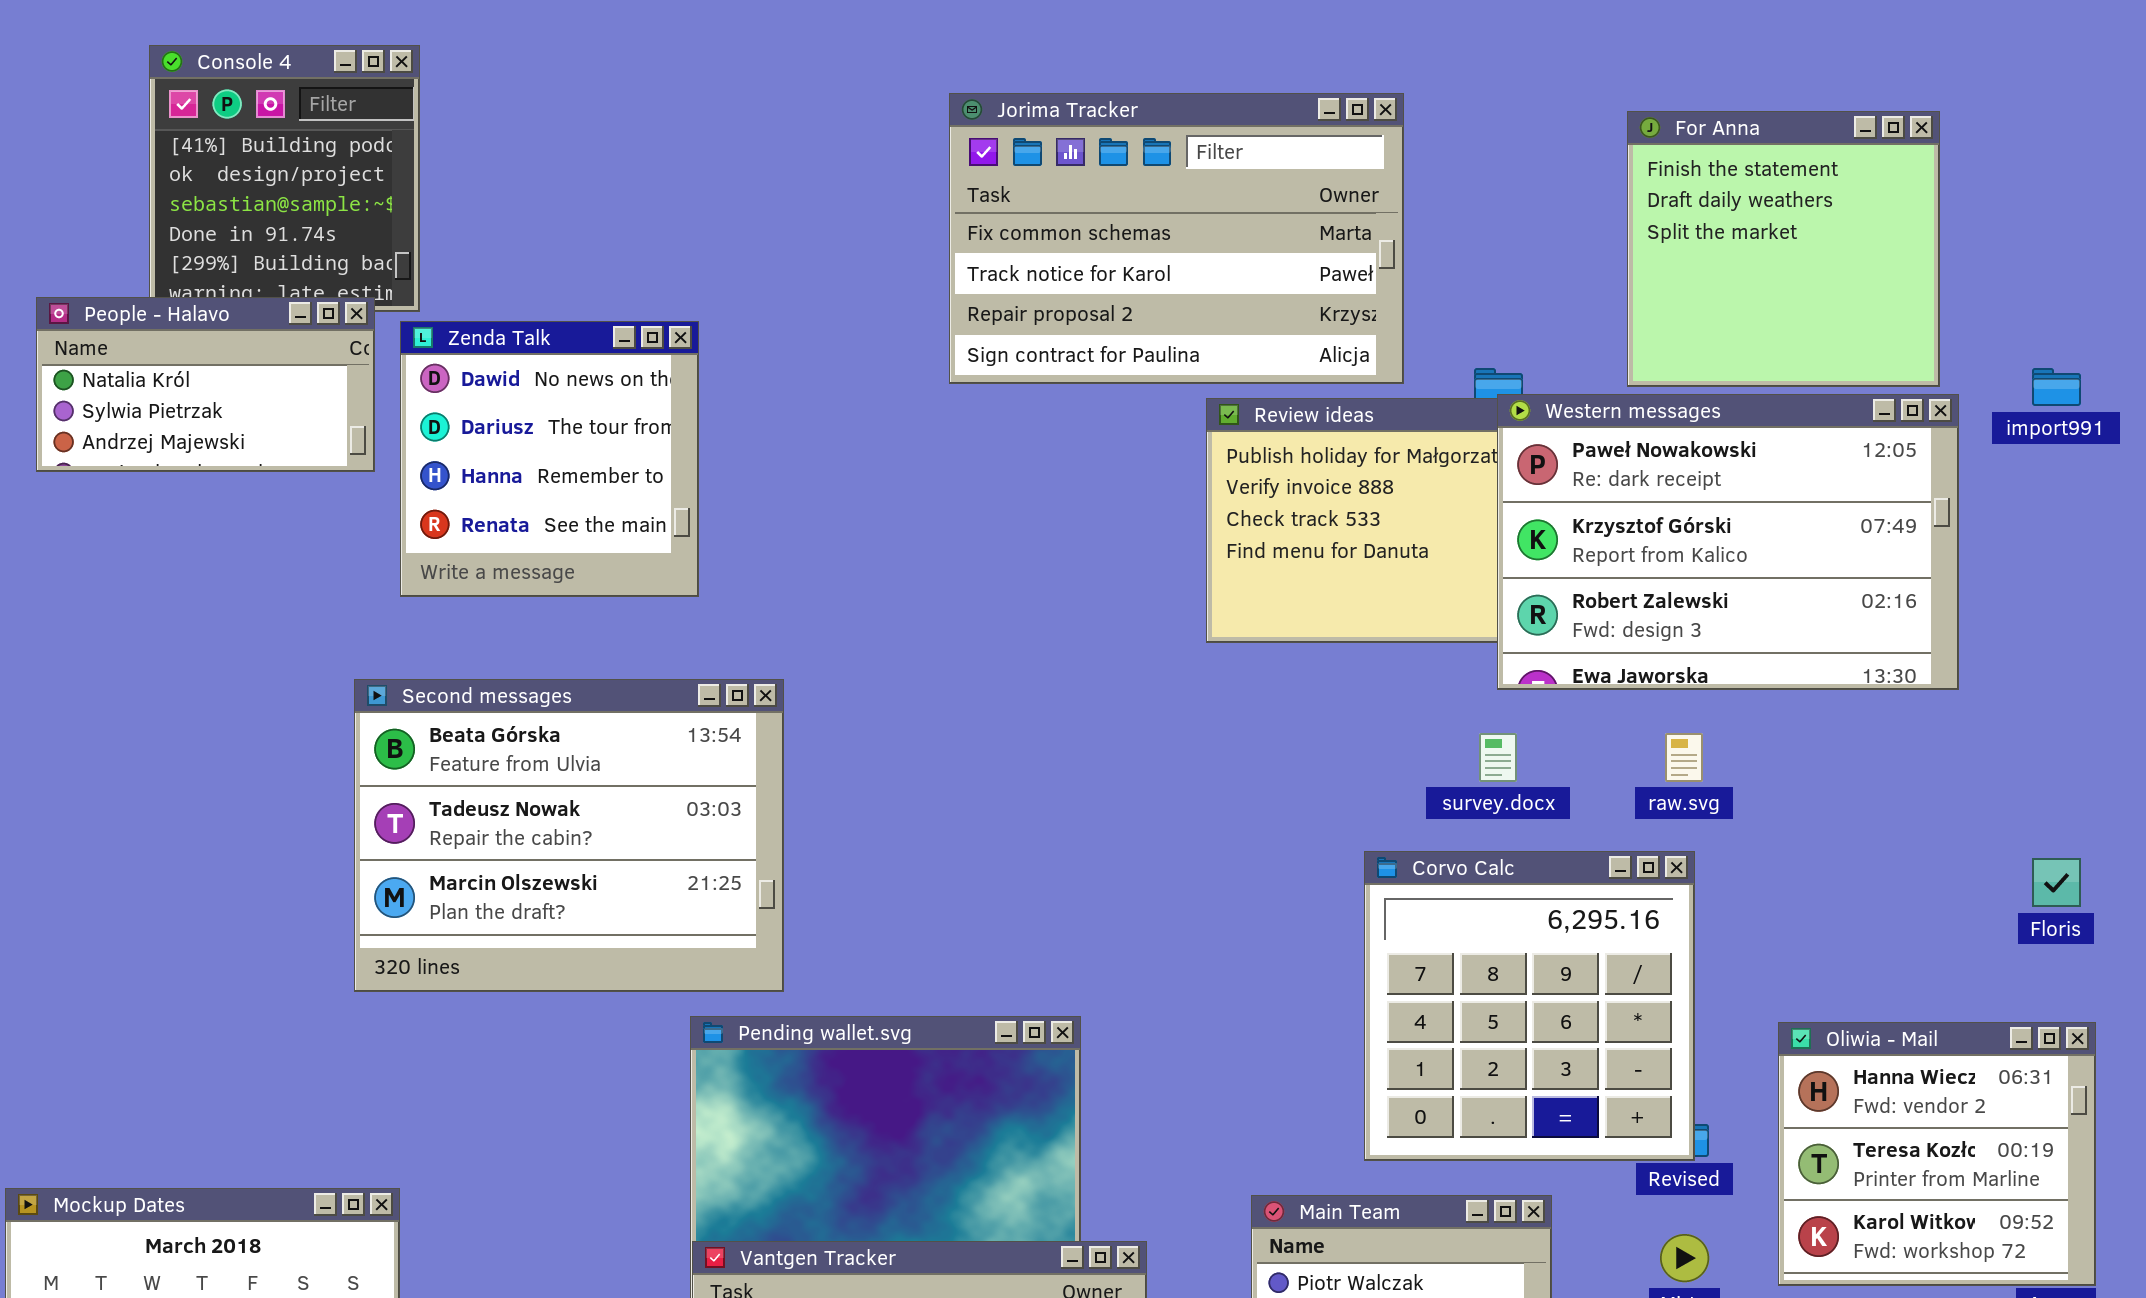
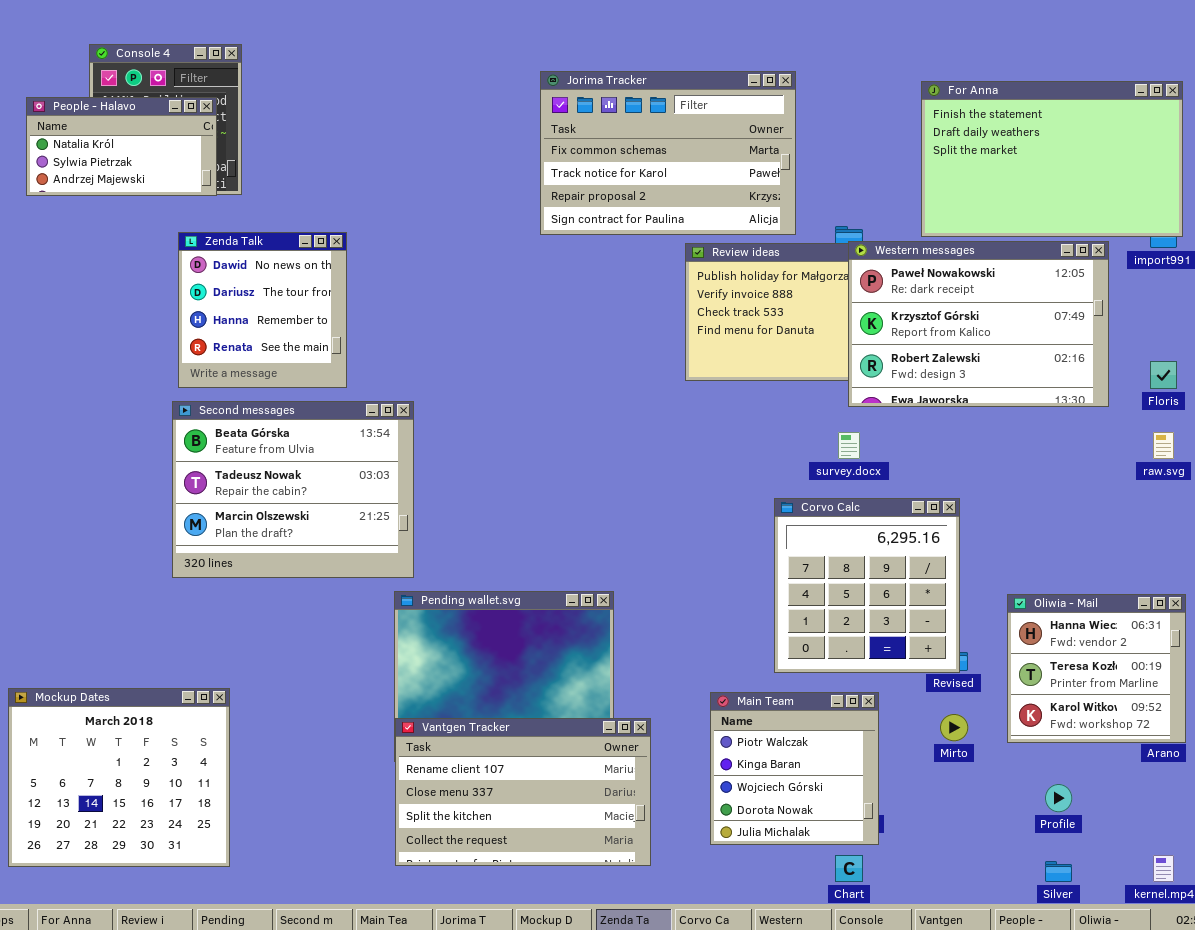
For Anna: [1627,111,1940,387] -> [921,81,1183,237], resized
People - Halavo: [36,297,375,472] -> [26,97,217,196], moved
Zenda Talk: [400,321,699,597] -> [178,232,347,388], moved
Second messages: [354,679,784,992] -> [172,401,414,578], moved
raw.svg: [1665,733,1703,782] -> [1153,432,1174,459], moved
Floris: [2032,858,2081,907] -> [1150,361,1177,389], moved

